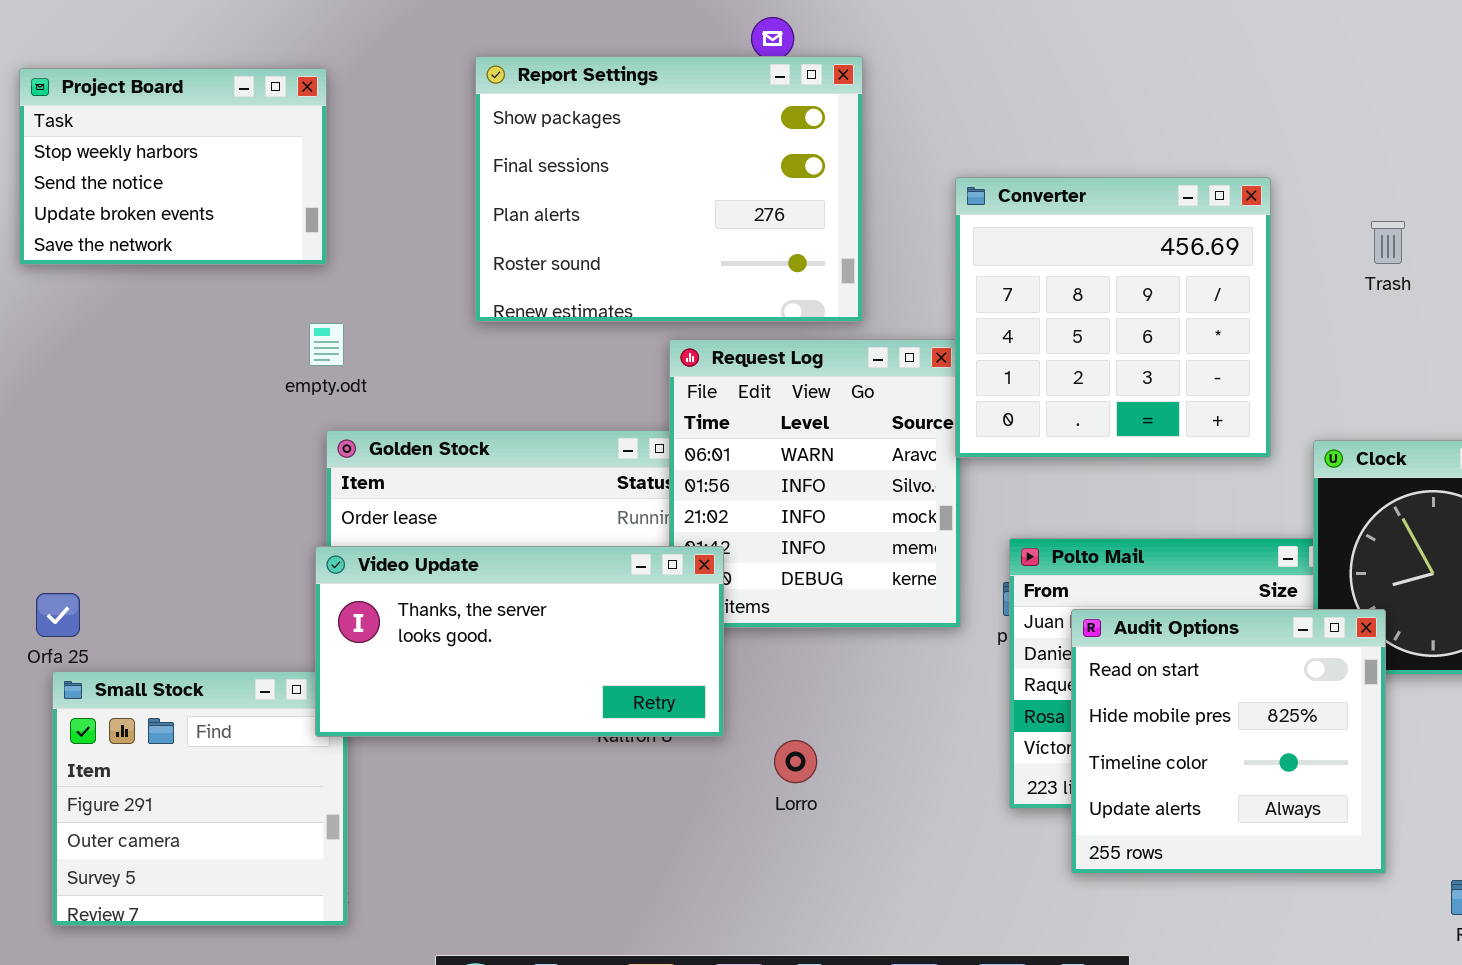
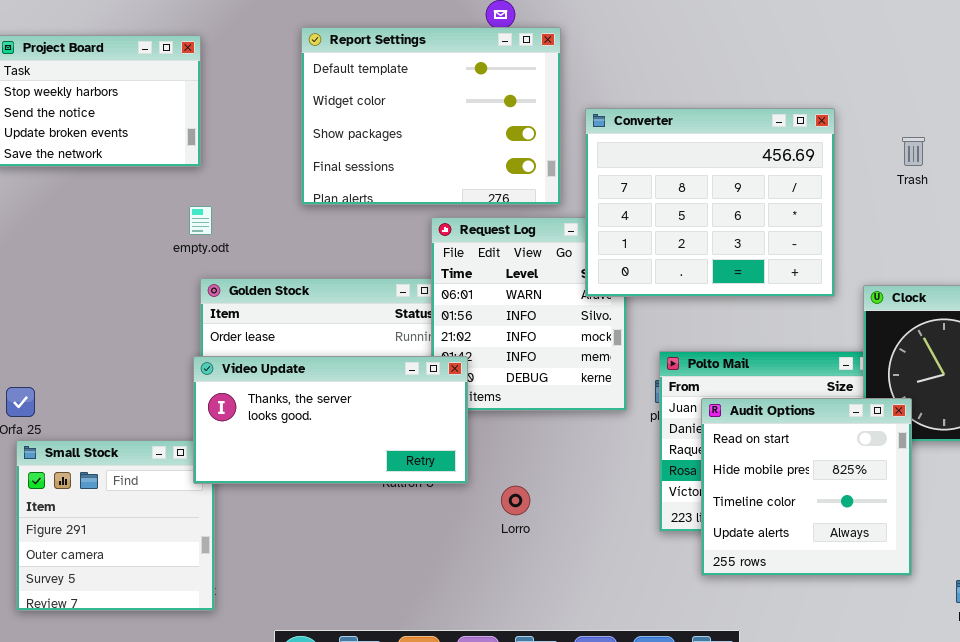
Report Settings: [475,56,863,322] -> [301,27,561,205], scrolled up 2 rows
Converter: [955,177,1271,458] -> [585,108,835,297], resized

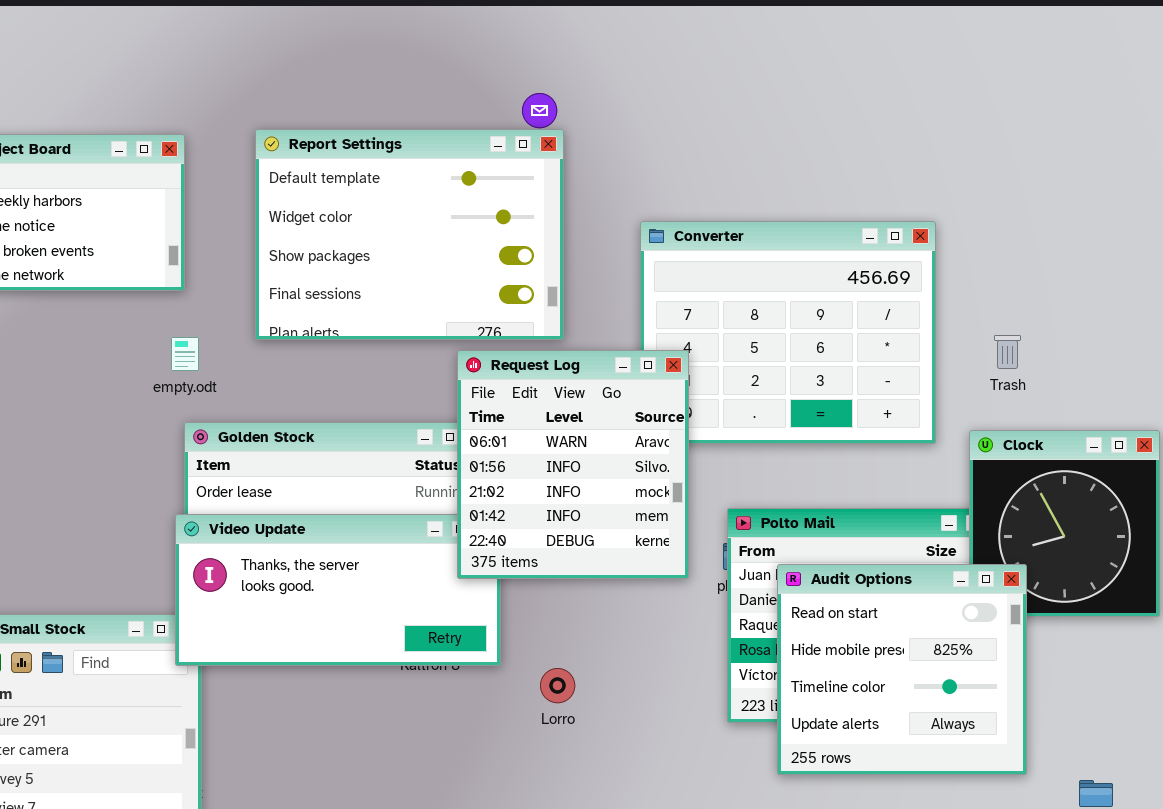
Report Settings: [301,27,561,205] -> [255,129,564,340], moved
Trash: [902,137,925,166] -> [994,335,1021,369], moved
Request Log: [431,217,627,411] -> [457,350,689,579], raised

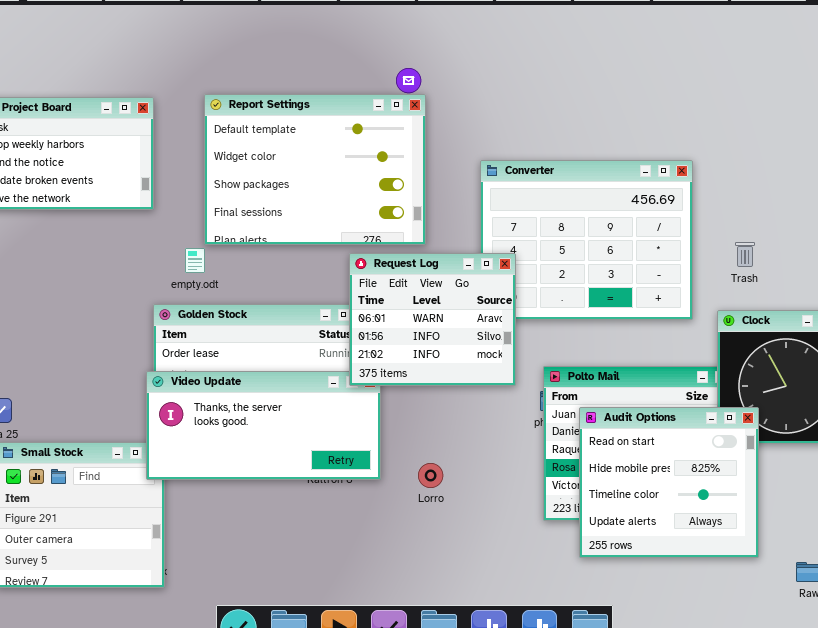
empty.odt: [171,337,199,371] -> [185,248,205,273], moved
Request Log: [457,350,689,579] -> [349,253,516,386], resized
Lorro: [540,668,575,703] -> [418,463,443,488], moved

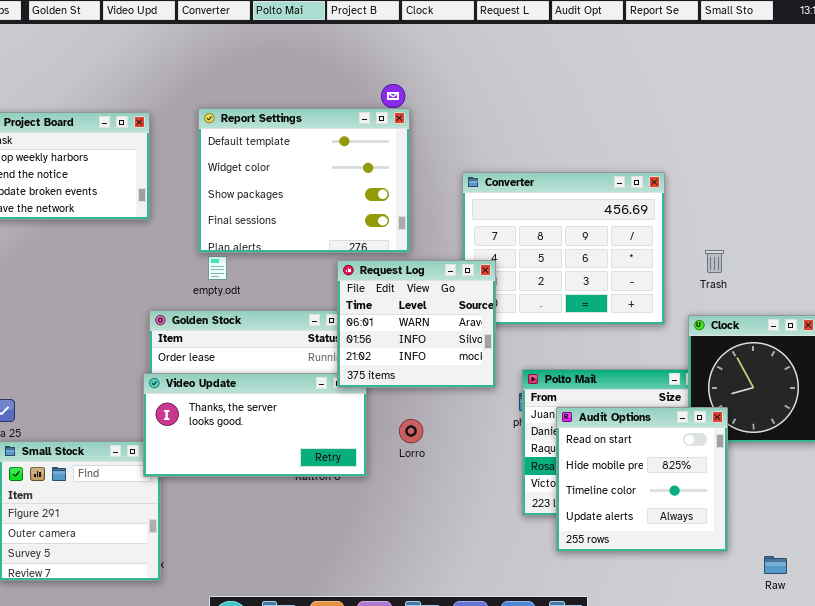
empty.odt: [185,248,205,273] -> [208,256,227,280], moved
Lorro: [418,463,443,488] -> [399,419,423,443], moved

